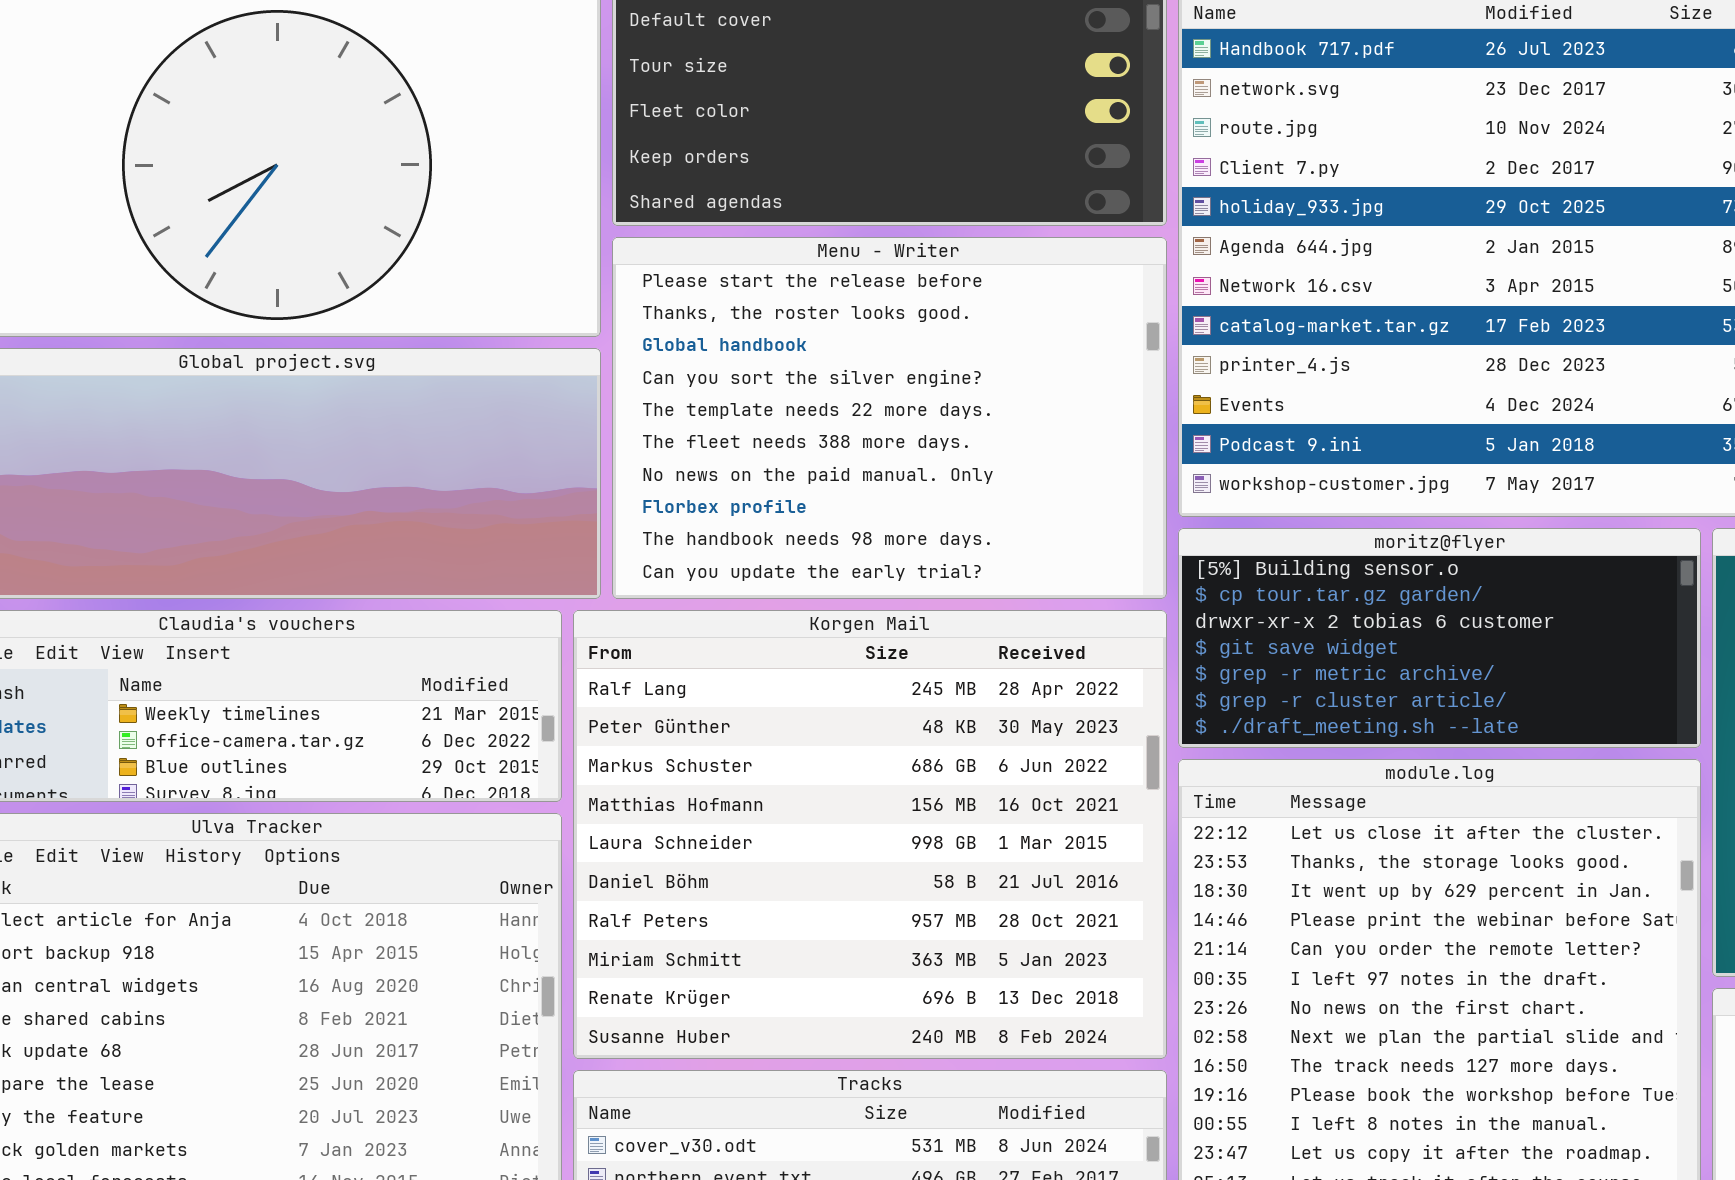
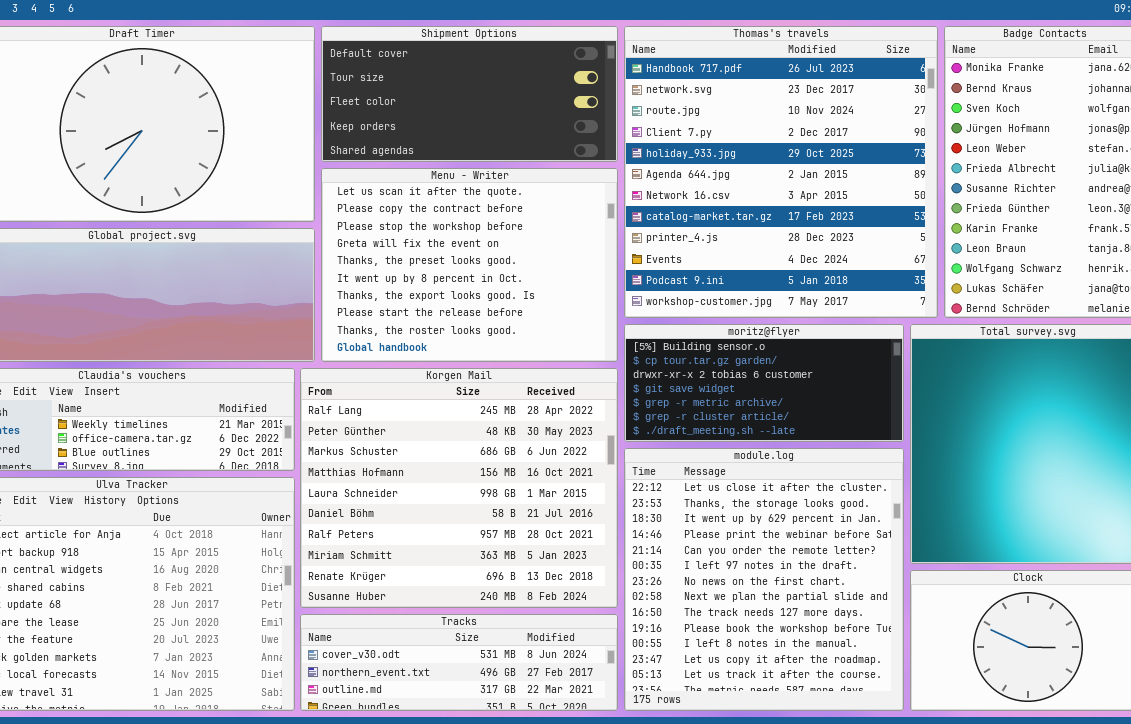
Menu - Writer: [612,237,1167,599] -> [321,168,618,362], scrolled up 7 rows

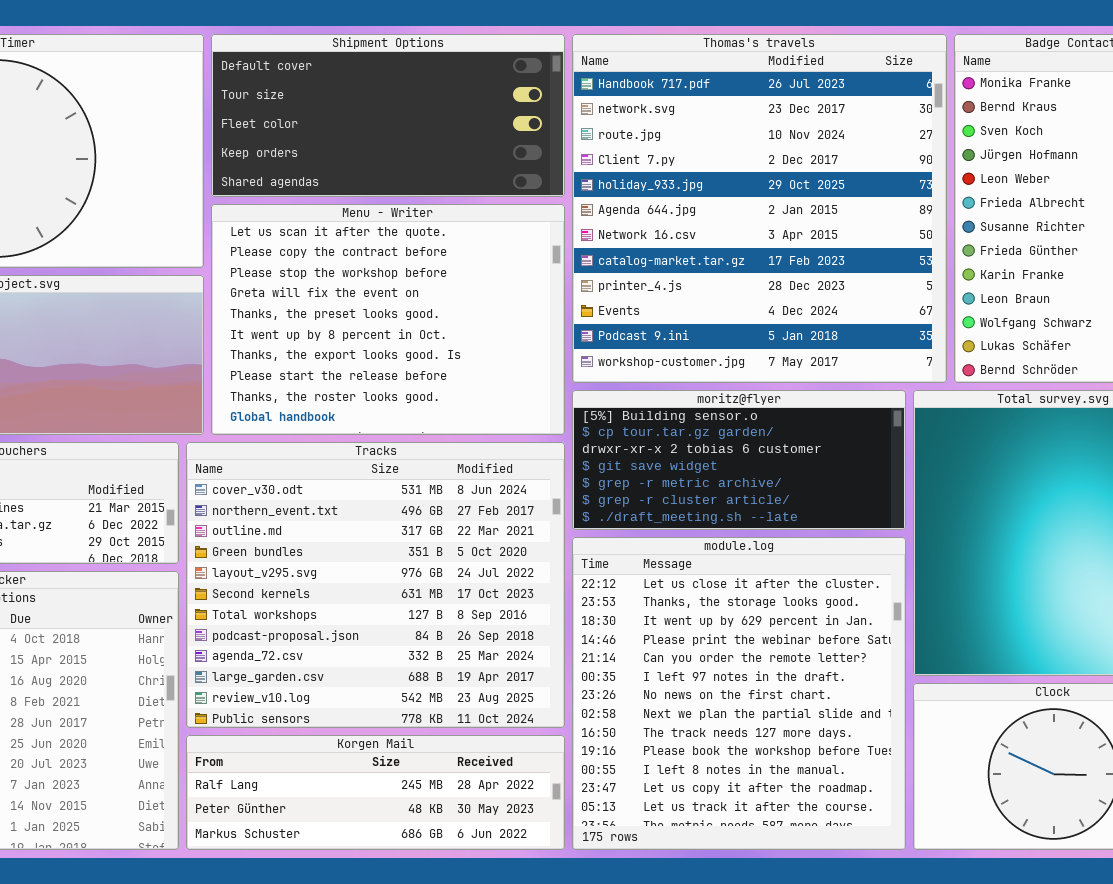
Korgen Mail: [300,368,618,608] -> [186,735,565,850], moved, resized
Tracks: [300,614,618,711] -> [186,442,565,728], moved, resized

